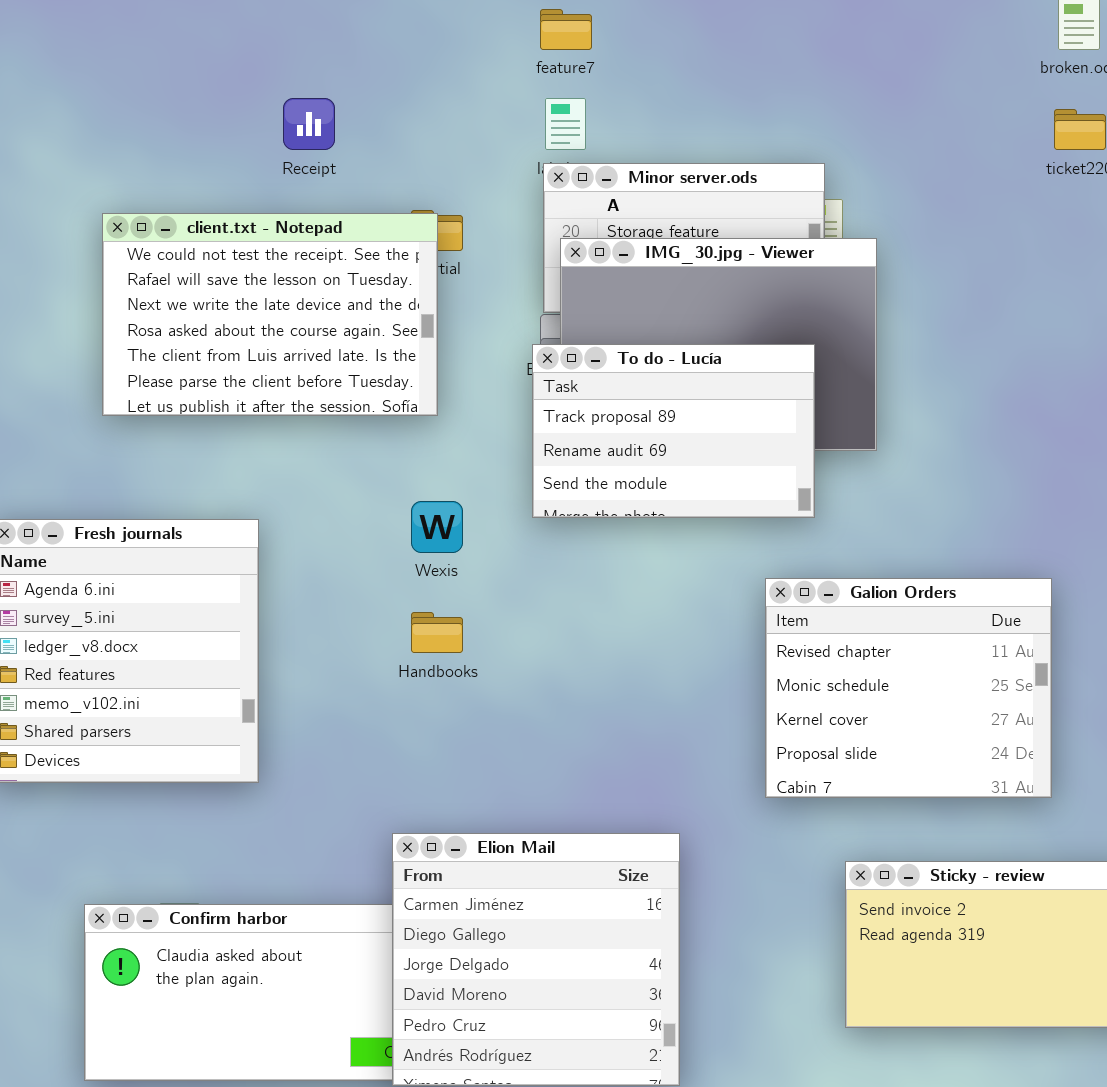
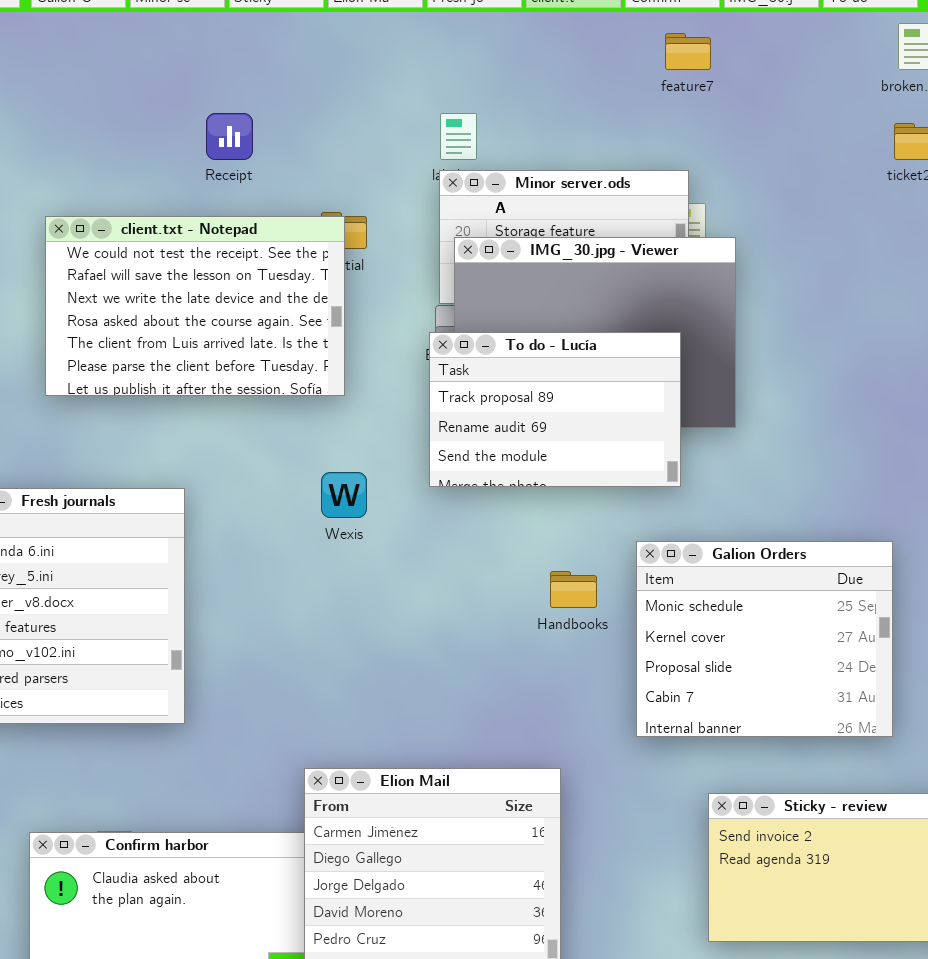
feature7: [540,9,592,50] -> [665,33,711,70], moved
Galion Orders: [765,578,1052,798] -> [636,541,893,737], scrolled down 1 row
Handbooks: [411,612,463,653] -> [550,571,597,608], moved

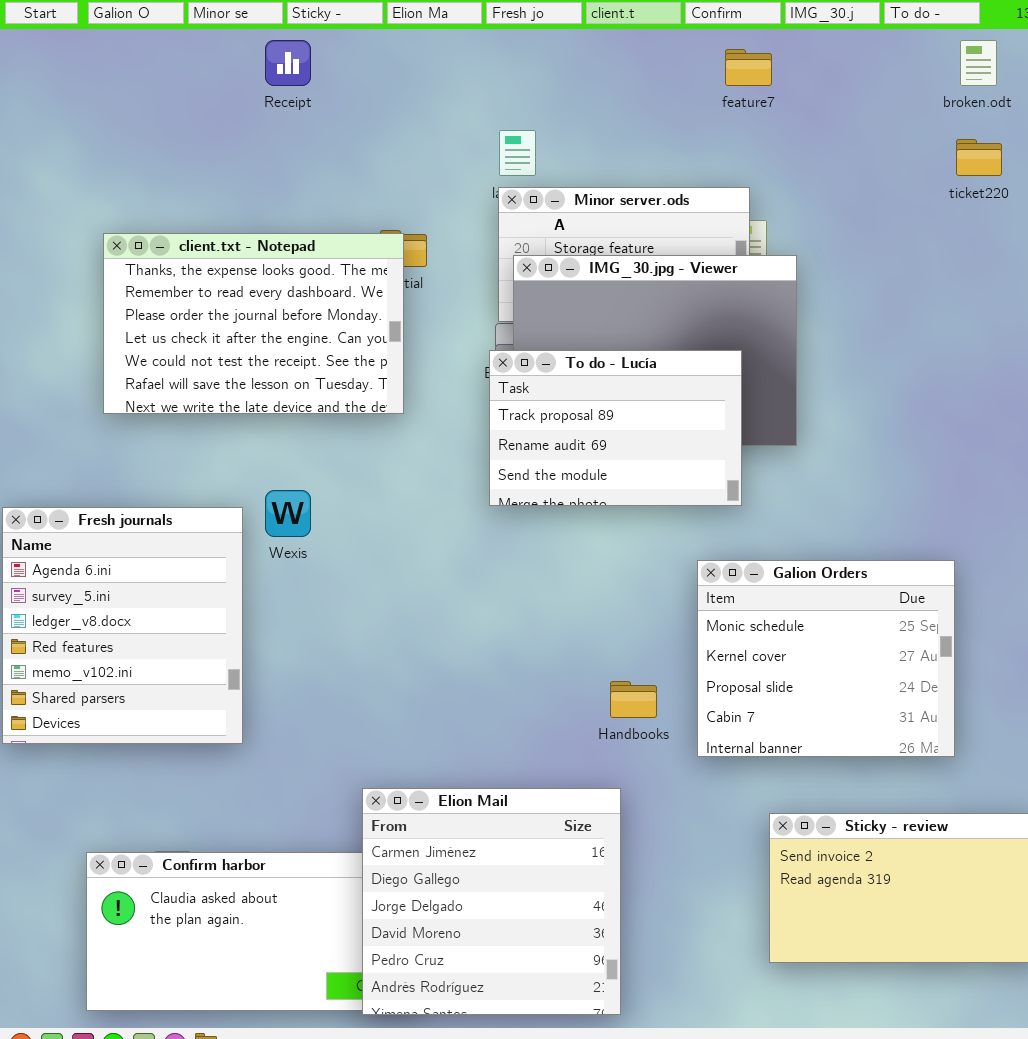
Receipt: [206,113,253,160] -> [265,40,311,86], moved
client.txt - Notepad: [45,216,345,396] -> [103,233,404,414], scrolled up 4 rows
Wexis: [321,472,367,518] -> [265,490,311,537], moved
Handbooks: [550,571,597,608] -> [610,681,657,718], moved

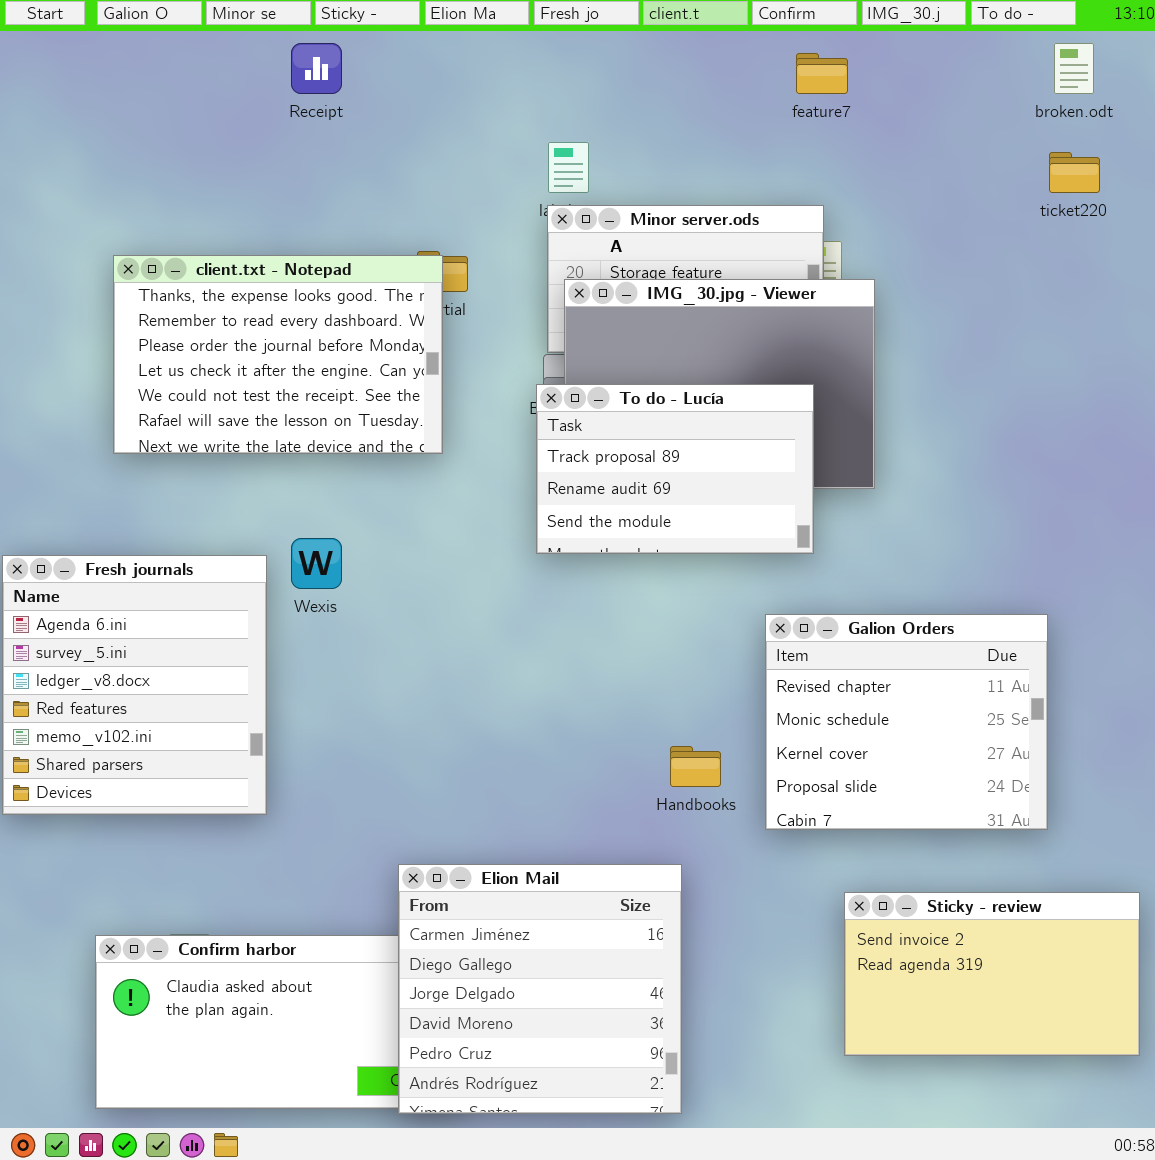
Galion Orders: [697,560,955,757] -> [765,614,1048,830], scrolled up 1 row

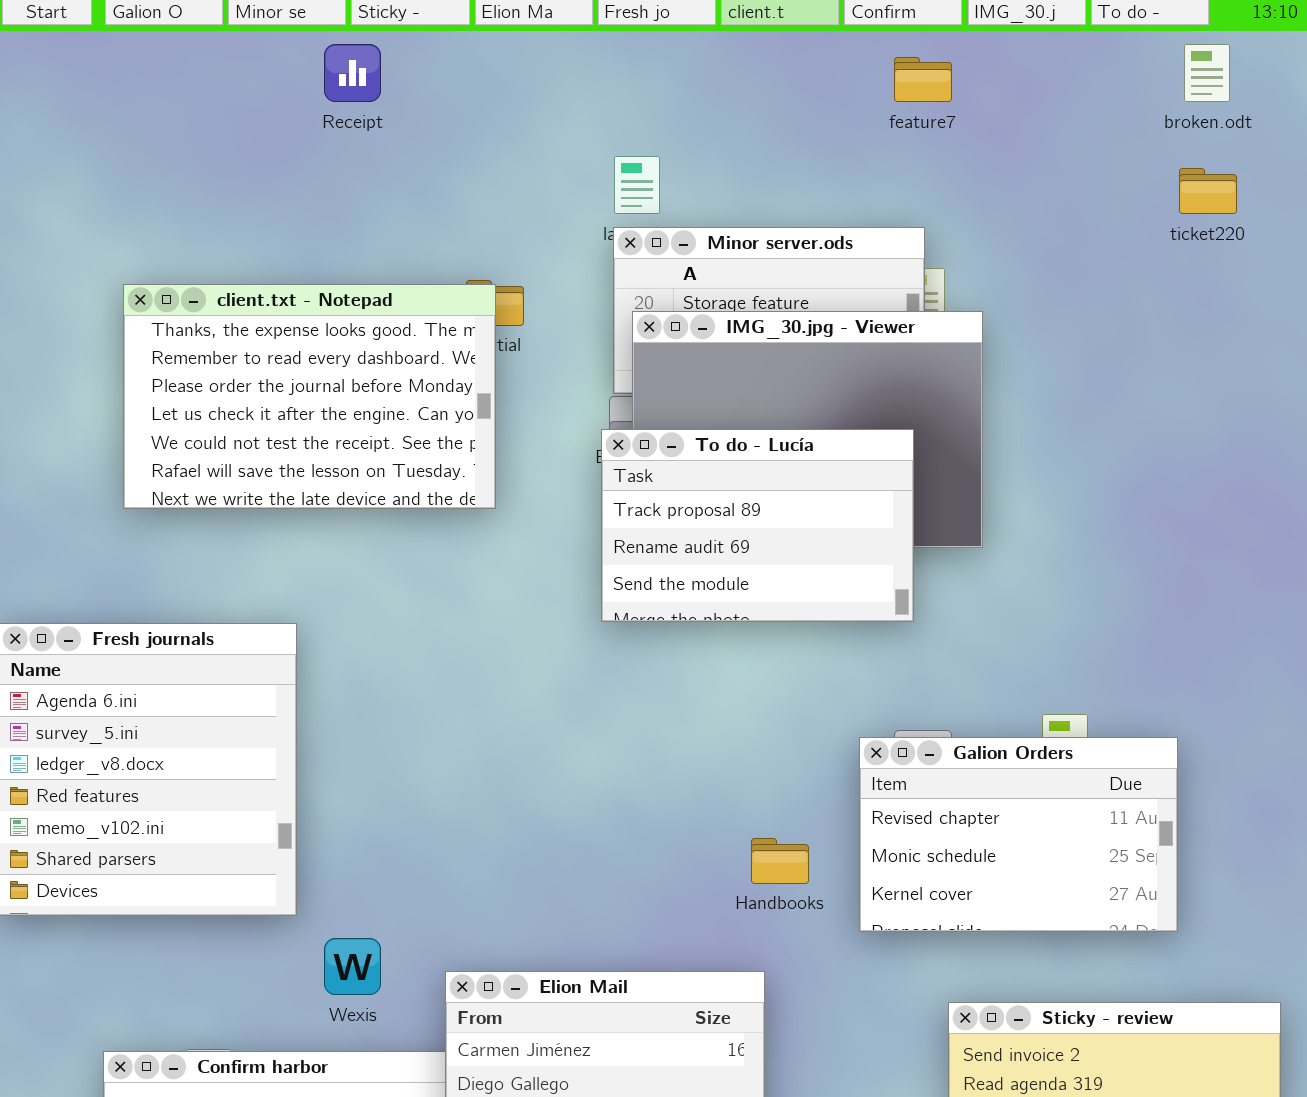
Wexis: [291,538,342,589] -> [324,938,381,995], moved
Galion Orders: [765,614,1048,830] -> [859,737,1178,932], resized

